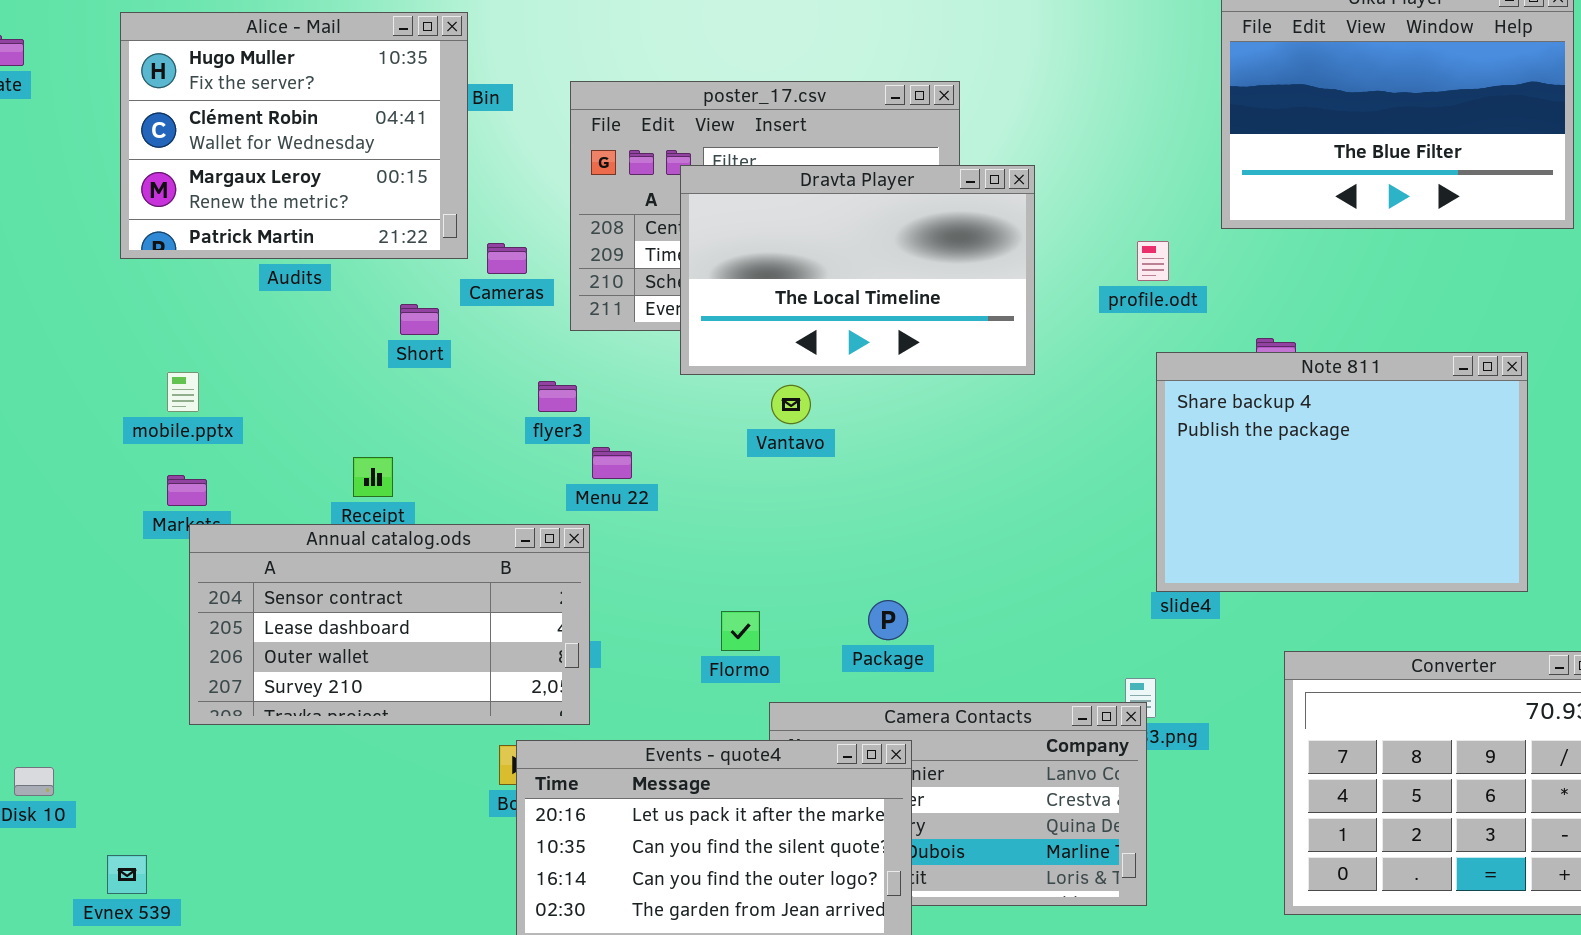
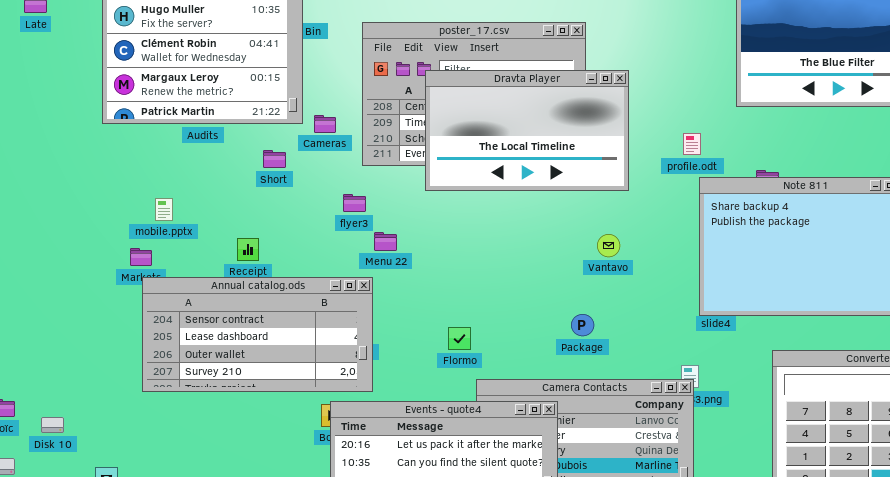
profile.odt: [1137,241,1169,281] -> [683,133,701,155], moved
mobile.pptx: [167,372,199,412] -> [155,198,173,221], moved
Vantavo: [771,385,811,424] -> [597,234,620,257], moved
Package: [868,600,908,640] -> [571,314,594,336], moved

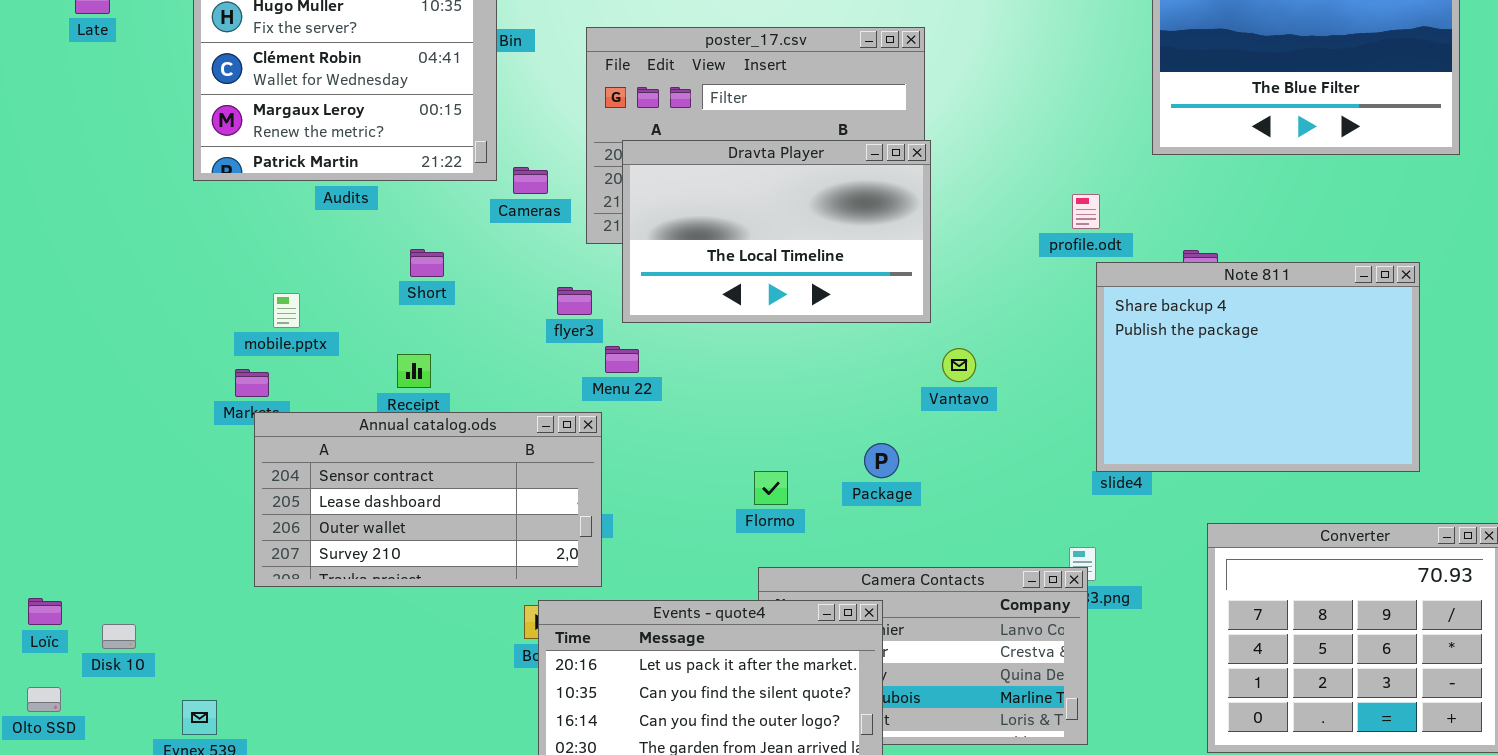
Dravta Player: [425,70,629,191] -> [622,140,931,323], moved
Short: [263,150,286,168] -> [410,249,444,277], moved
Package: [571,314,594,336] -> [864,443,899,478], moved
Flormo: [448,327,471,350] -> [754,471,788,505], moved

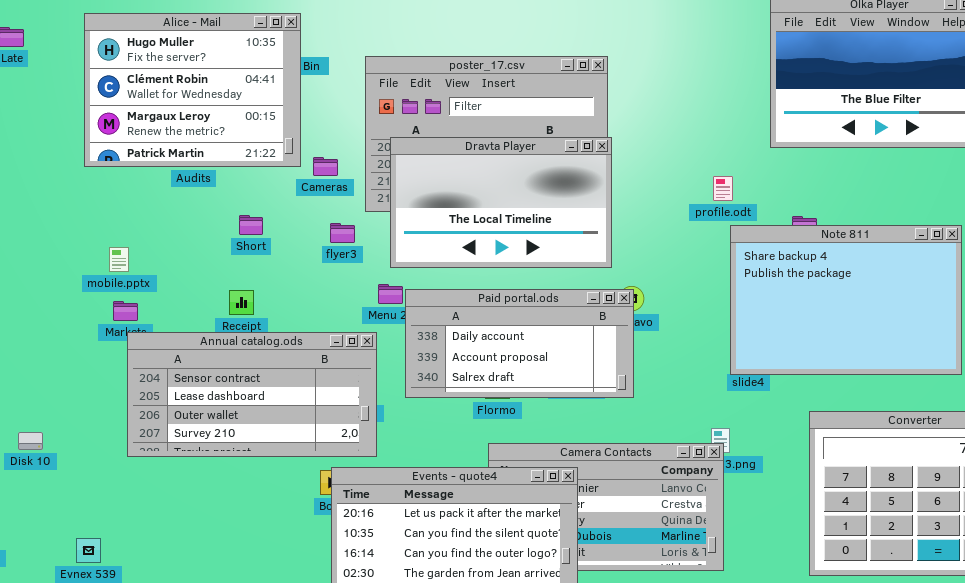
flyer3: [557,287,592,315] -> [330,223,355,243], moved
mobile.pptx: [273,293,300,328] -> [109,247,129,272], moved
Paid portal.ods: none -> [405,289,634,398], opened
Disk 10: [102,624,136,649] -> [18,432,43,450], moved

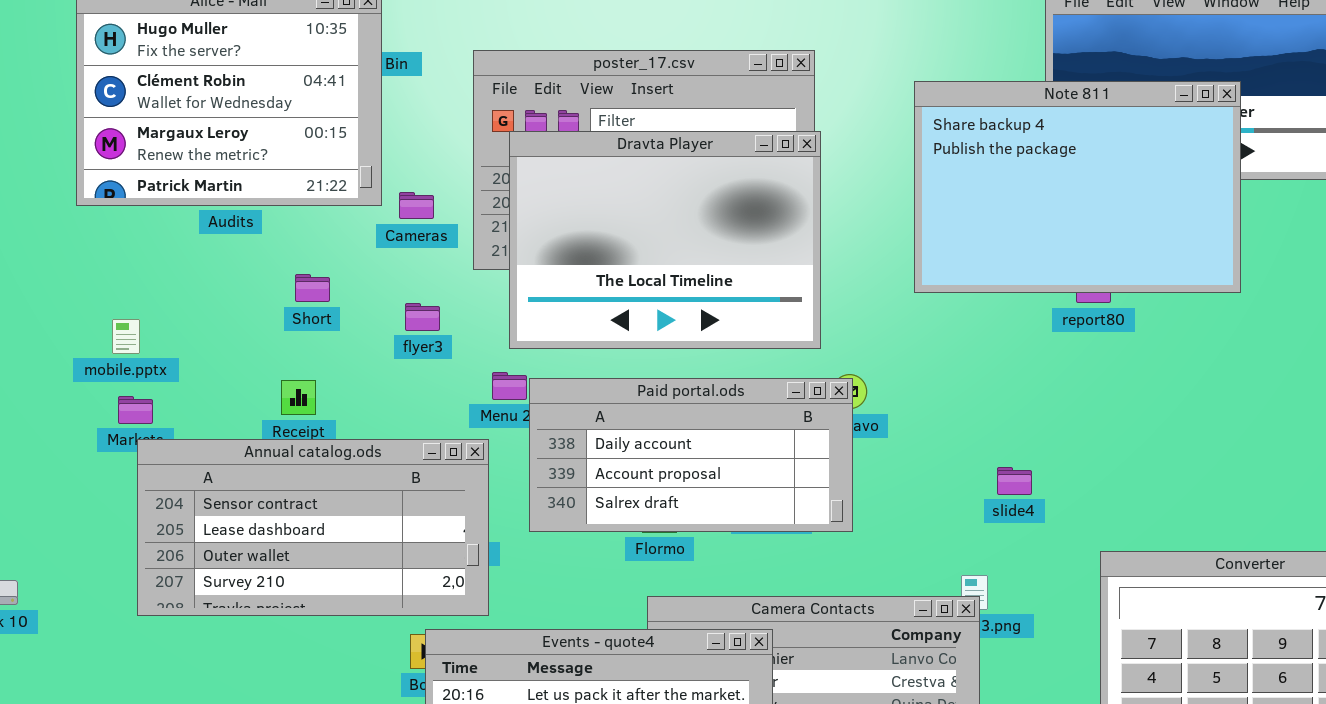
Dravta Player: [390,137,612,268] -> [509,131,821,349], resized
flyer3: [330,223,355,243] -> [405,303,440,331], moved
Note 811: [730,225,962,375] -> [914,81,1241,293], moved

